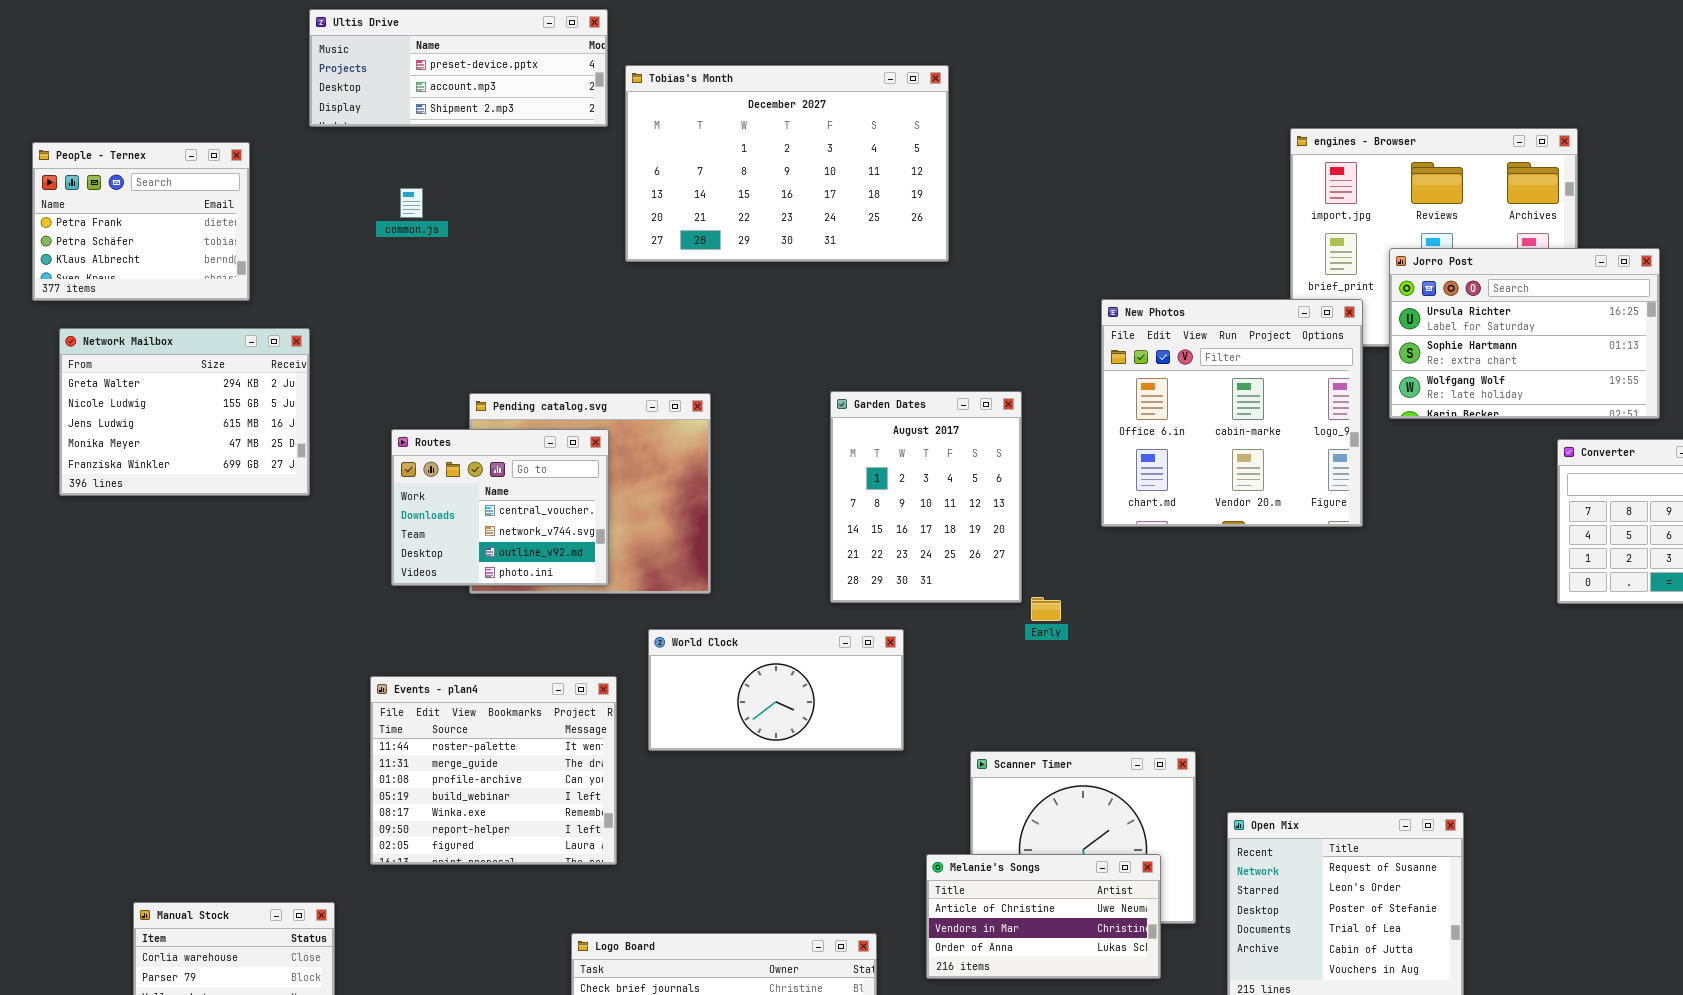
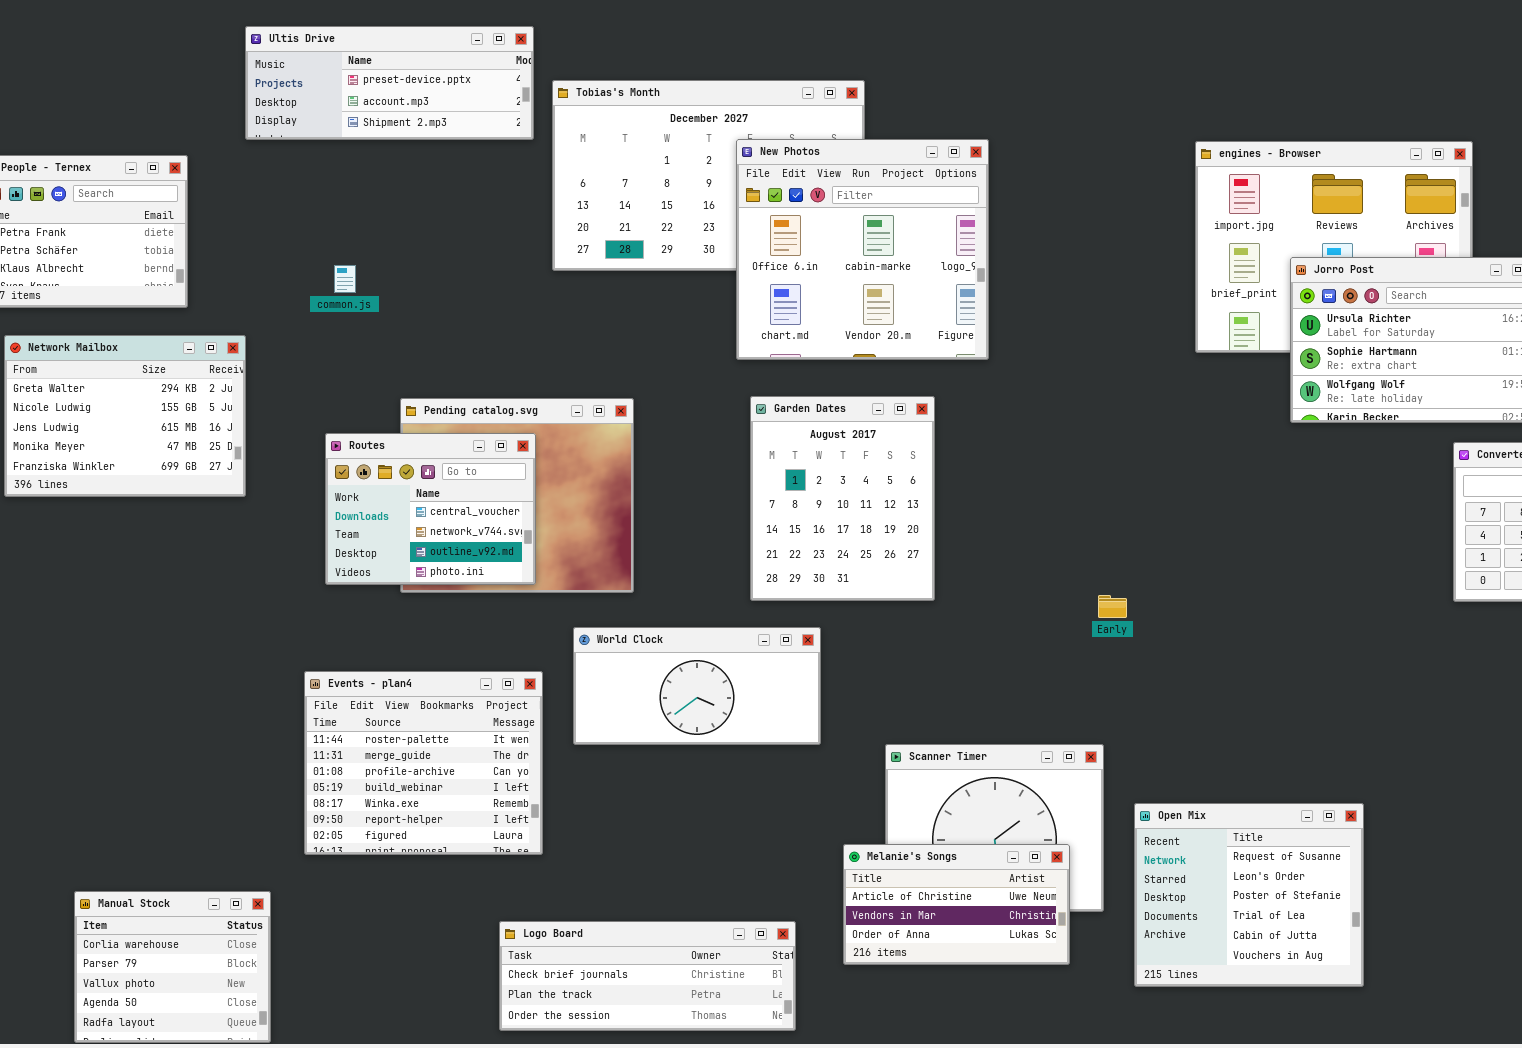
common.js: [400,188,423,218] -> [334,265,356,293], moved
New Photos: [1101,299,1363,527] -> [736,139,989,360], moved
Early: [1031,597,1061,621] -> [1098,595,1127,618], moved

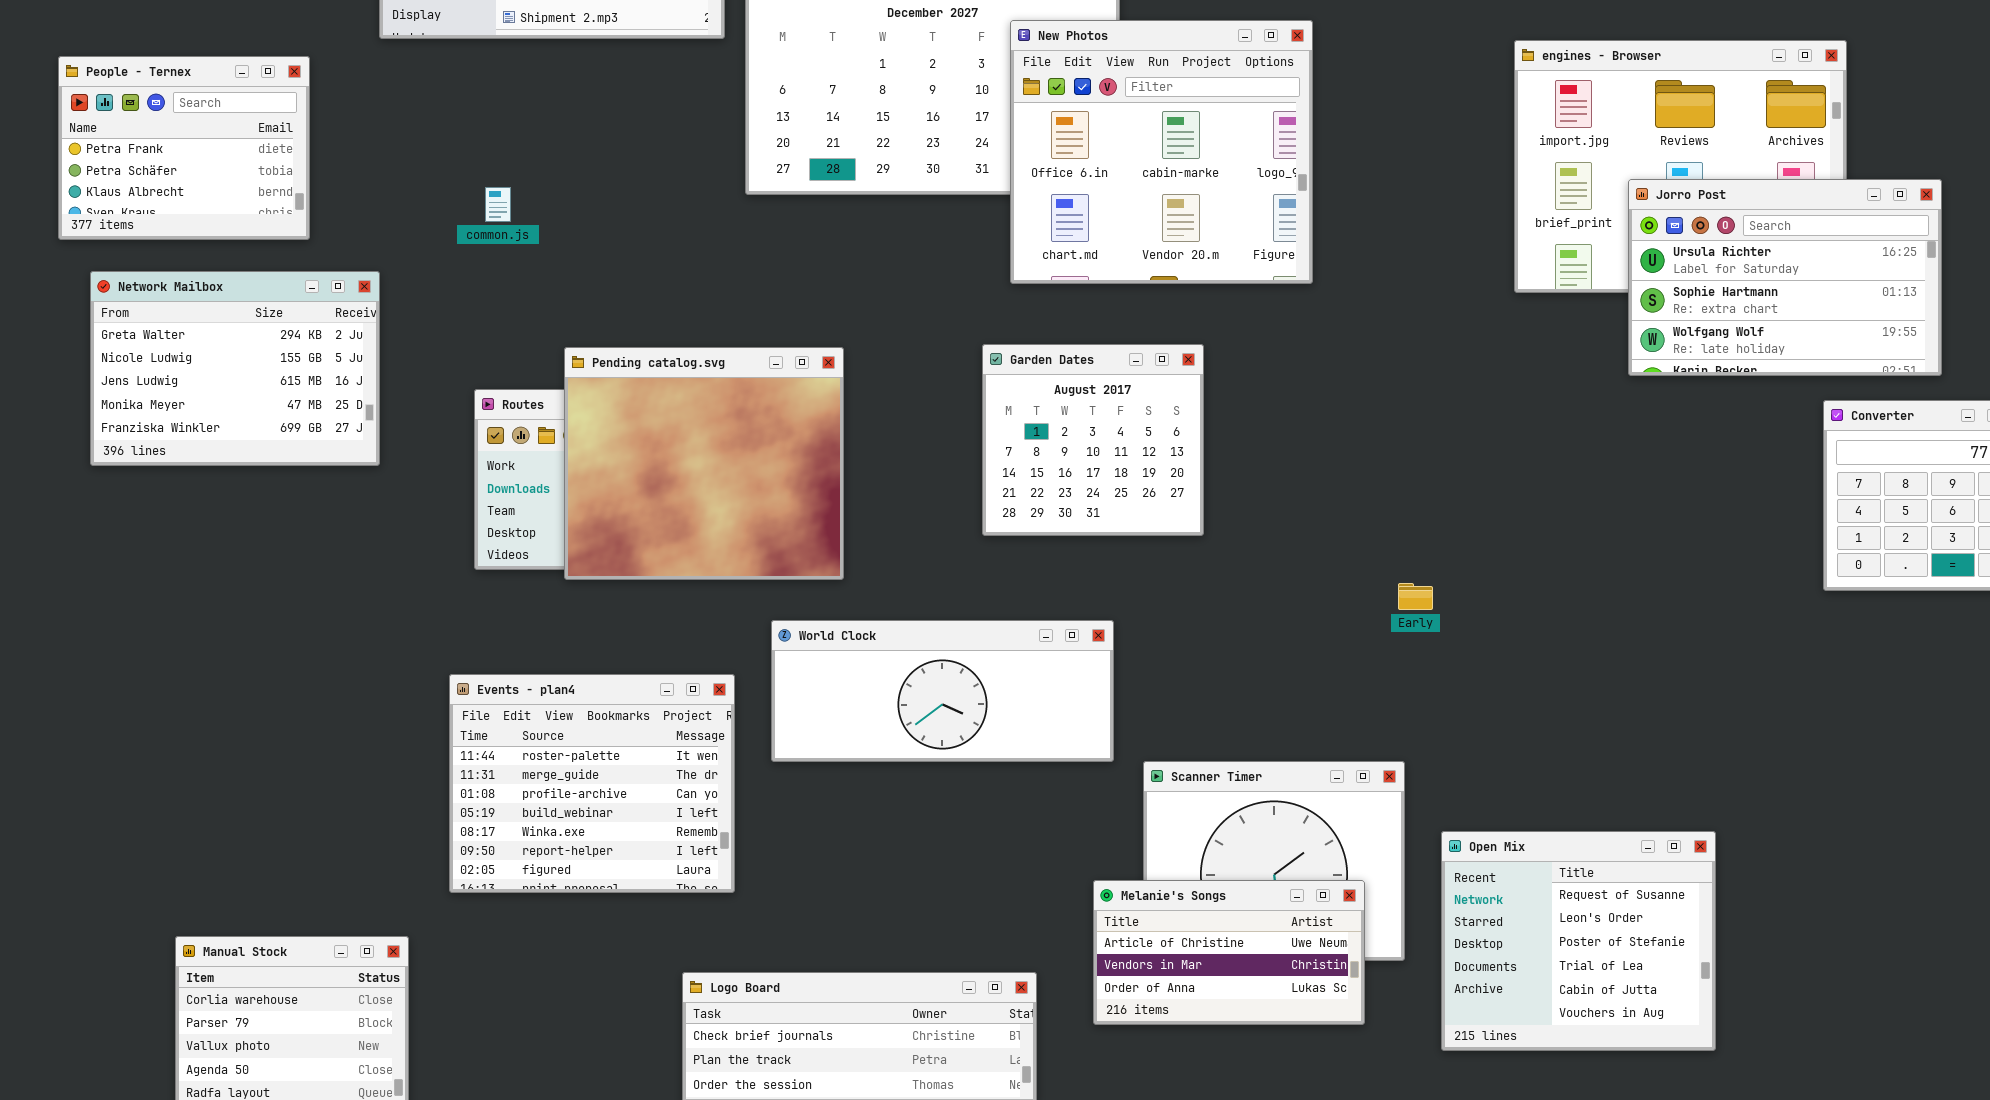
New Photos: [736,139,989,360] -> [1010,20,1313,284], moved
Garden Dates: [750,396,935,601] -> [982,344,1204,536], resized
Pending catalog.svg: [400,398,634,593] -> [564,347,844,580], raised
World Clock: [573,627,821,745] -> [771,620,1114,762], resized

